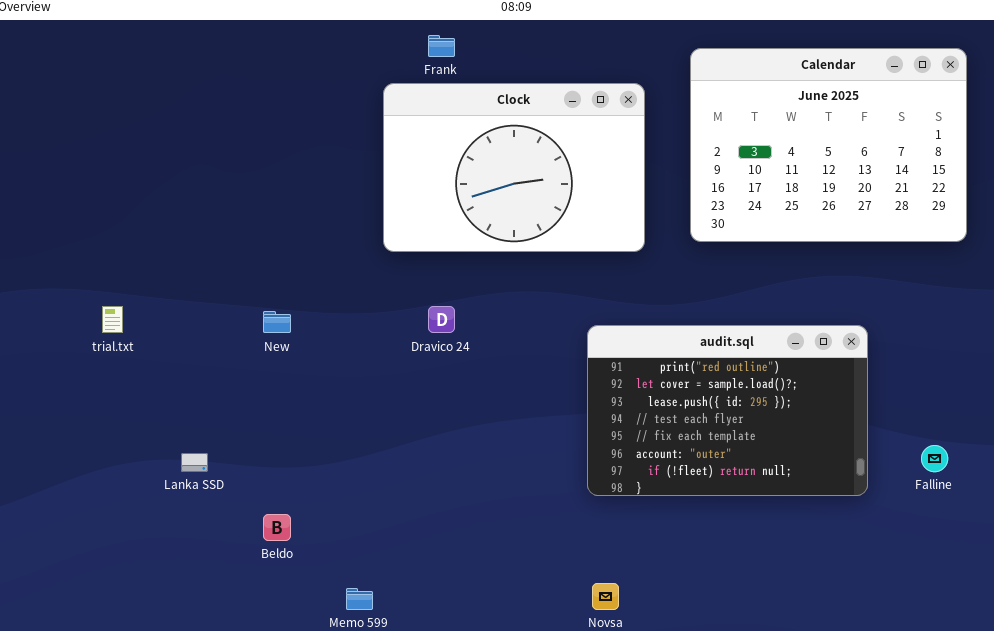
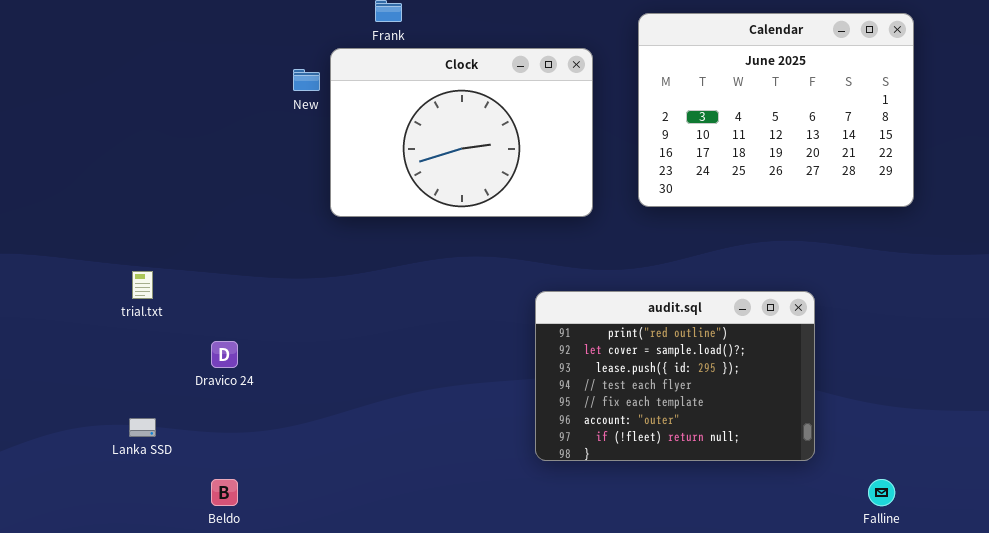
trial.txt: [102,306,123,333] -> [132,271,153,299], moved
Dravico 24: [428,306,455,333] -> [211,341,238,368], moved
New: [263,311,291,333] -> [293,69,320,91], moved
Falline: [921,445,948,472] -> [868,479,895,506], moved

